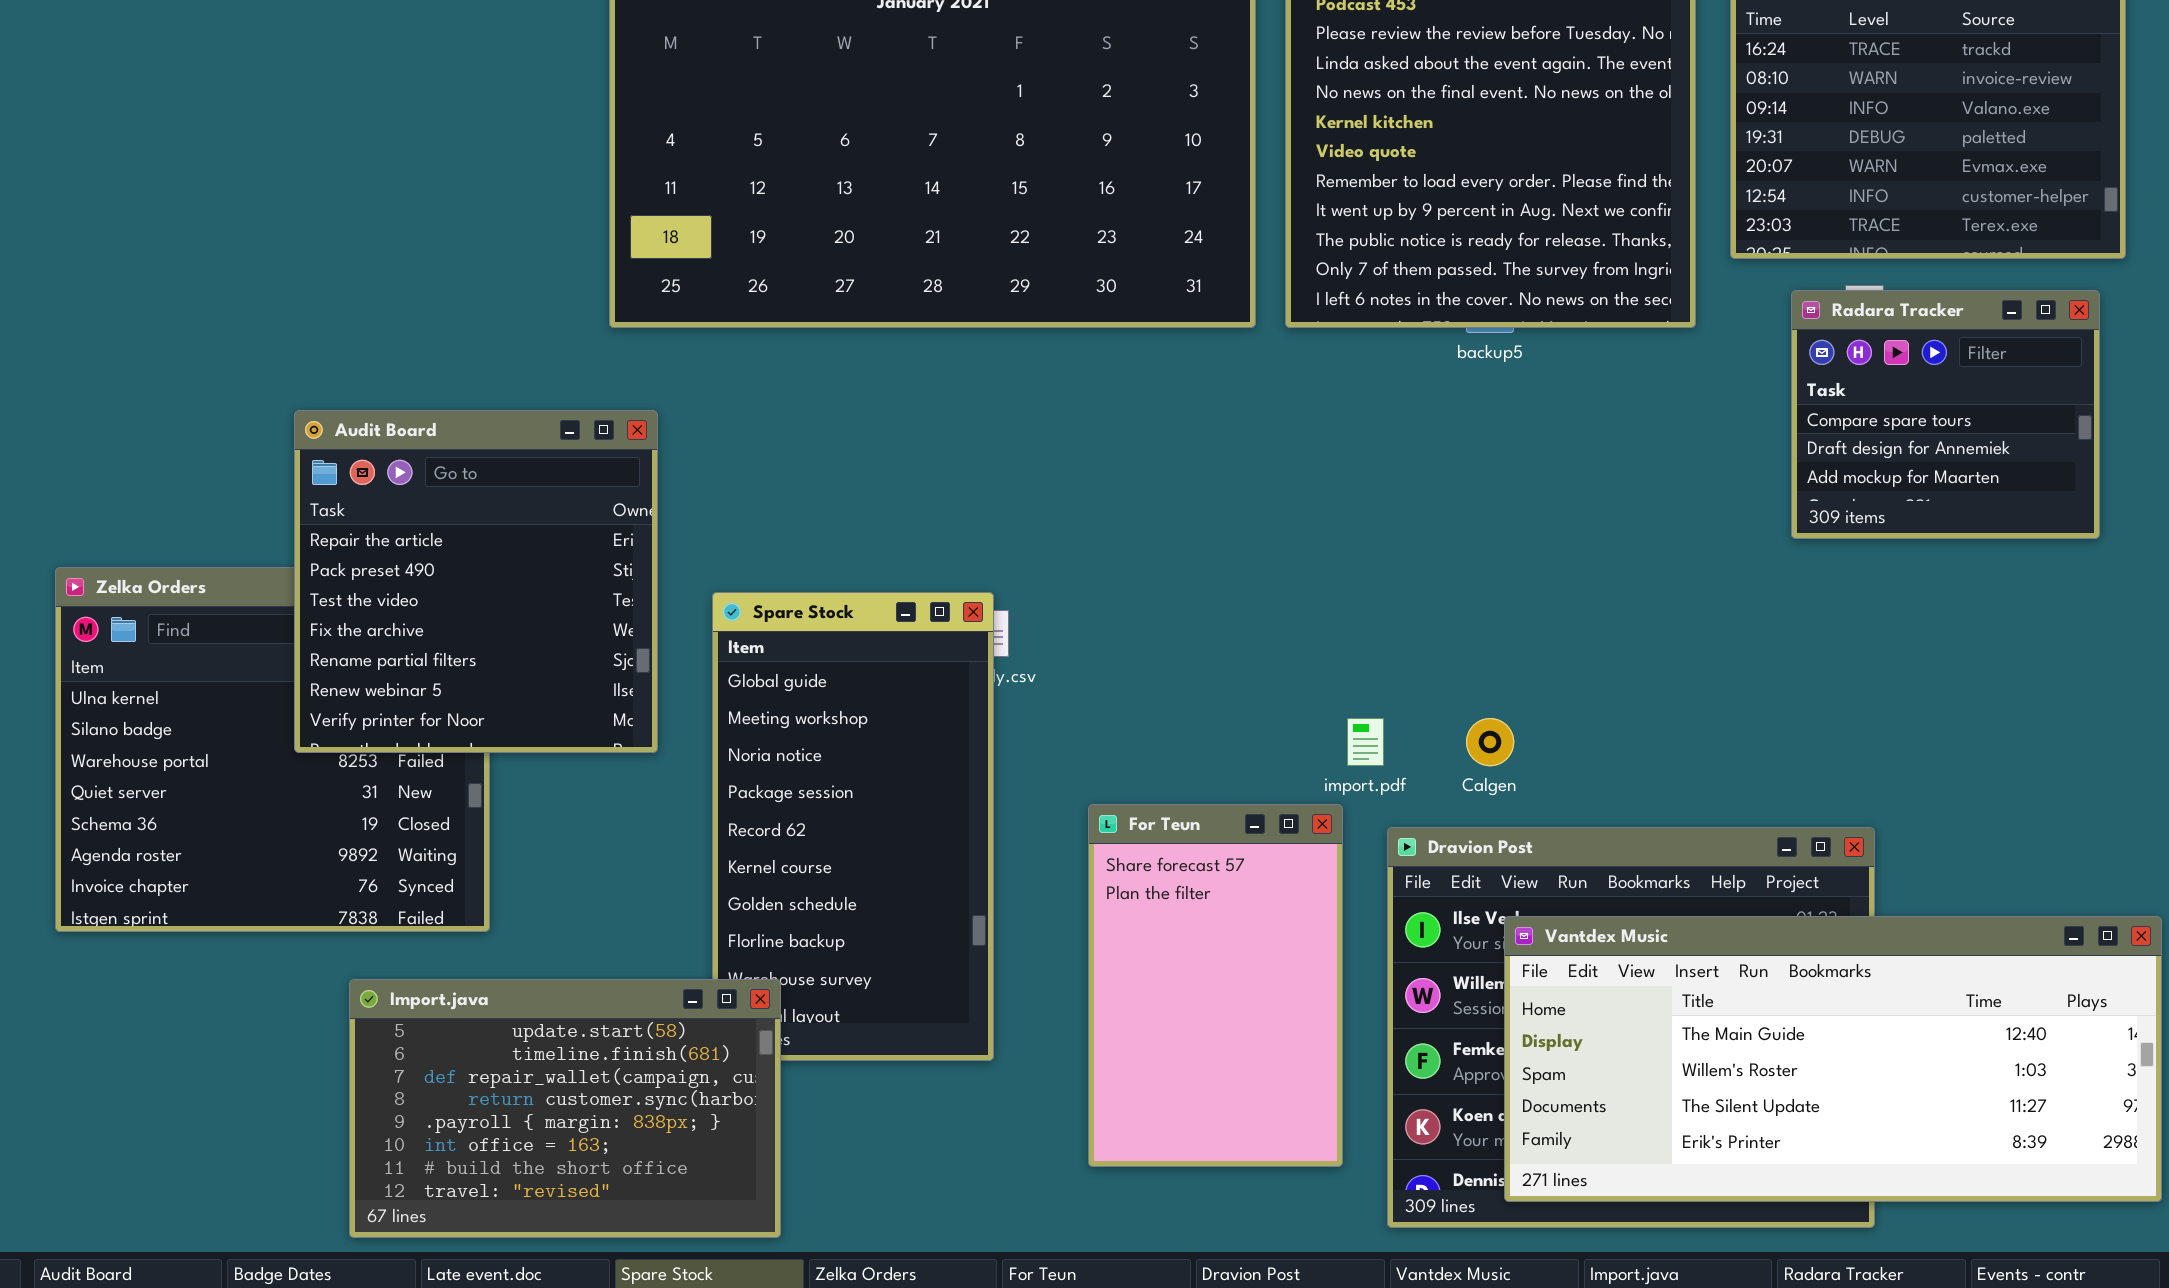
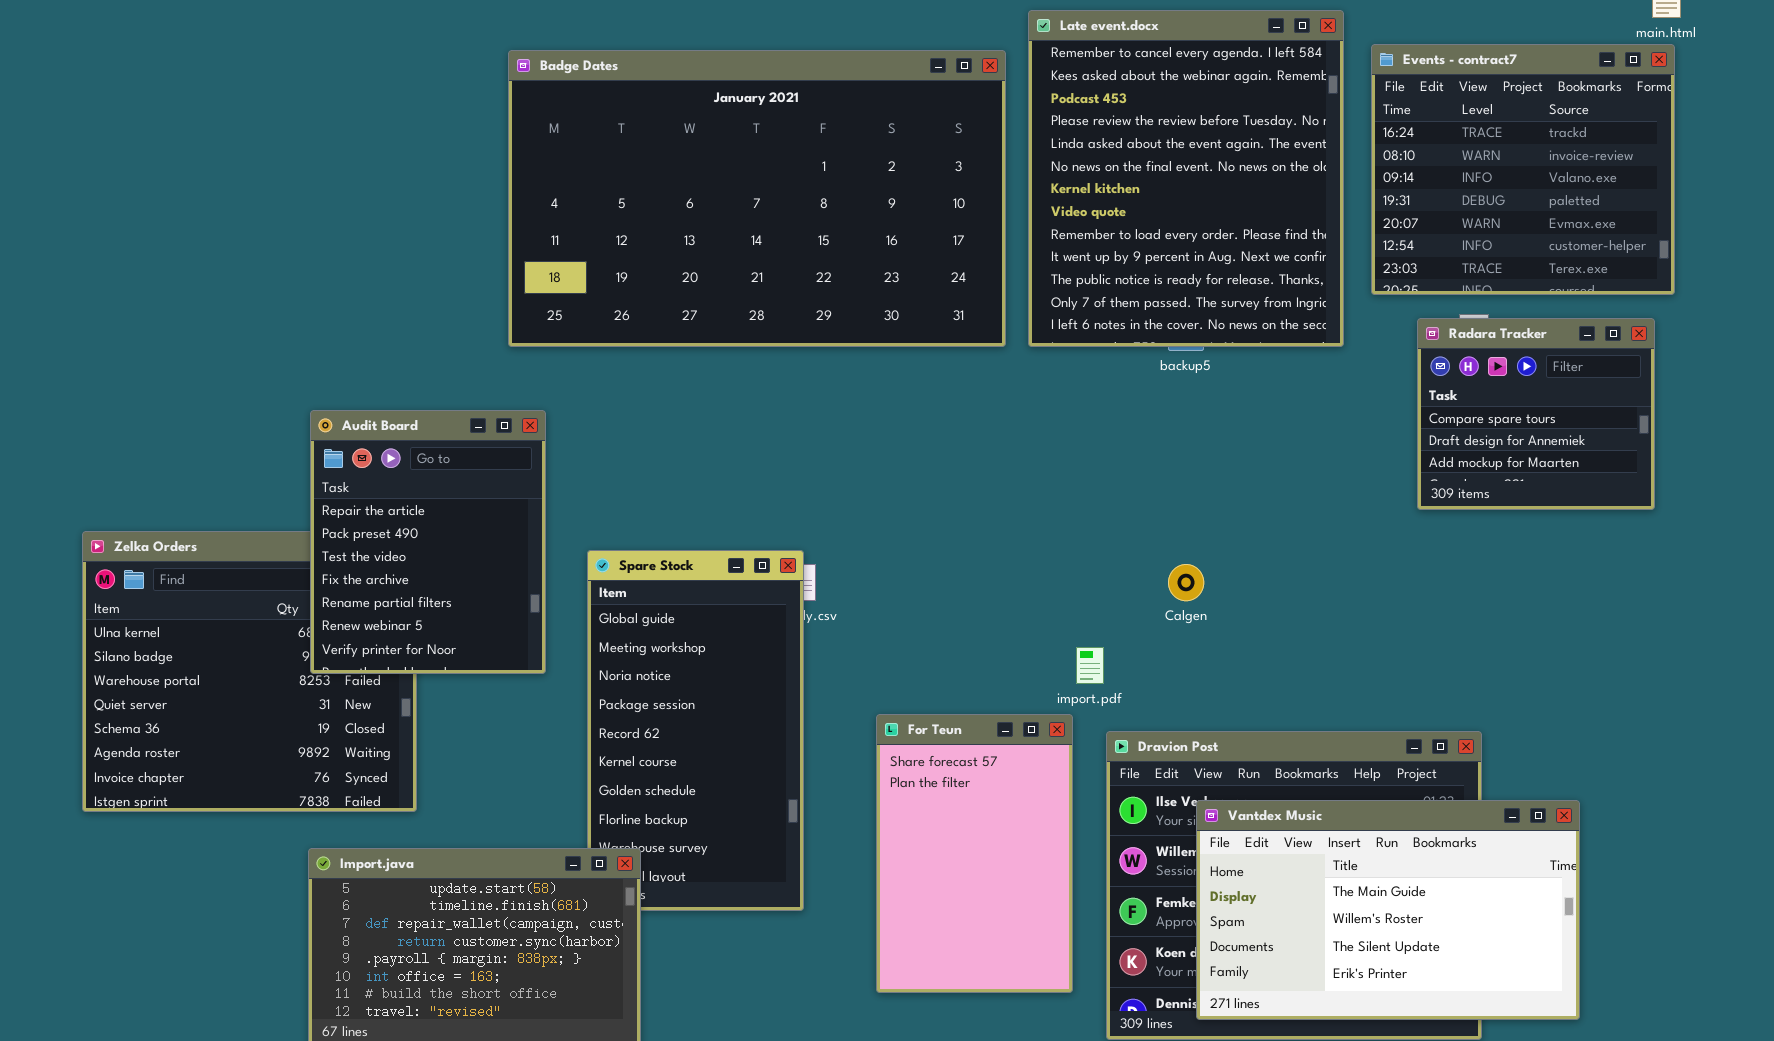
Audit Board: [294,410,658,753] -> [310,410,546,674], resized
Calgen: [1466,718,1514,766] -> [1168,564,1204,601], moved
Vantdex Music: [1504,916,2162,1202] -> [1196,800,1580,1020], resized

